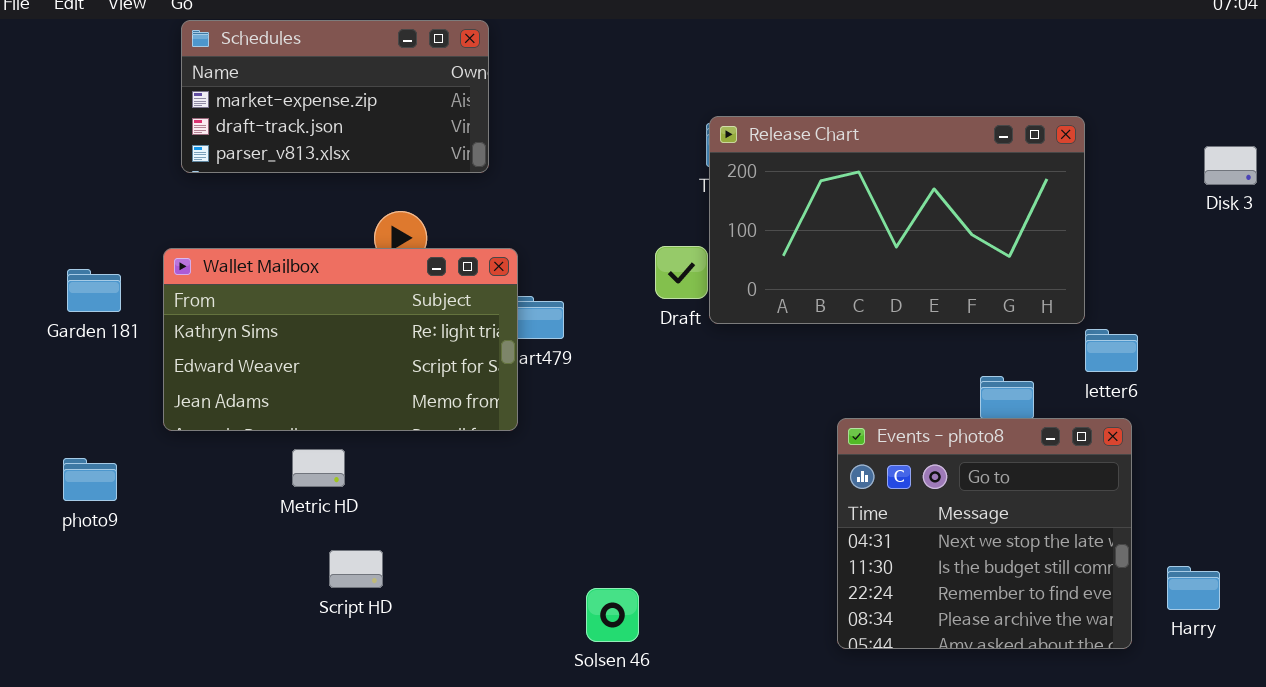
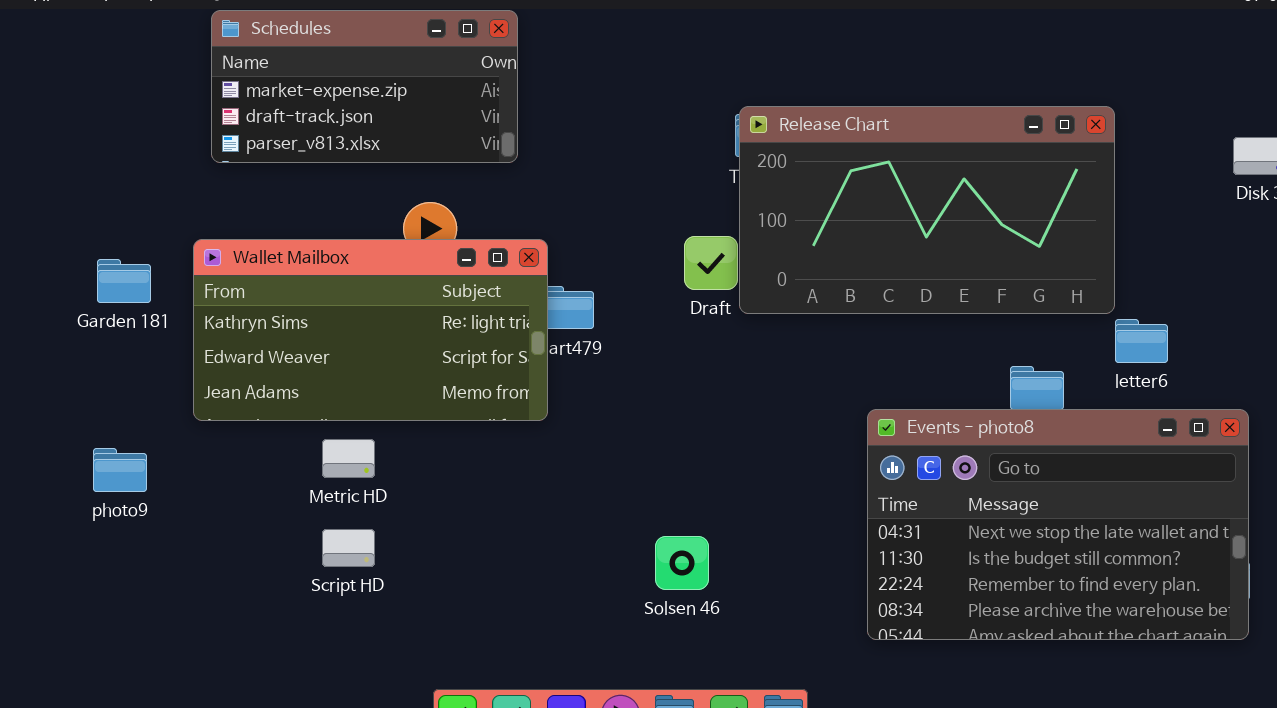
Events - photo8: [837,418,1132,649] -> [867,409,1249,640], resized
Script HD: [329,550,383,588] -> [322,529,375,567], moved
Solsen 46: [586,588,639,642] -> [655,536,709,590], moved

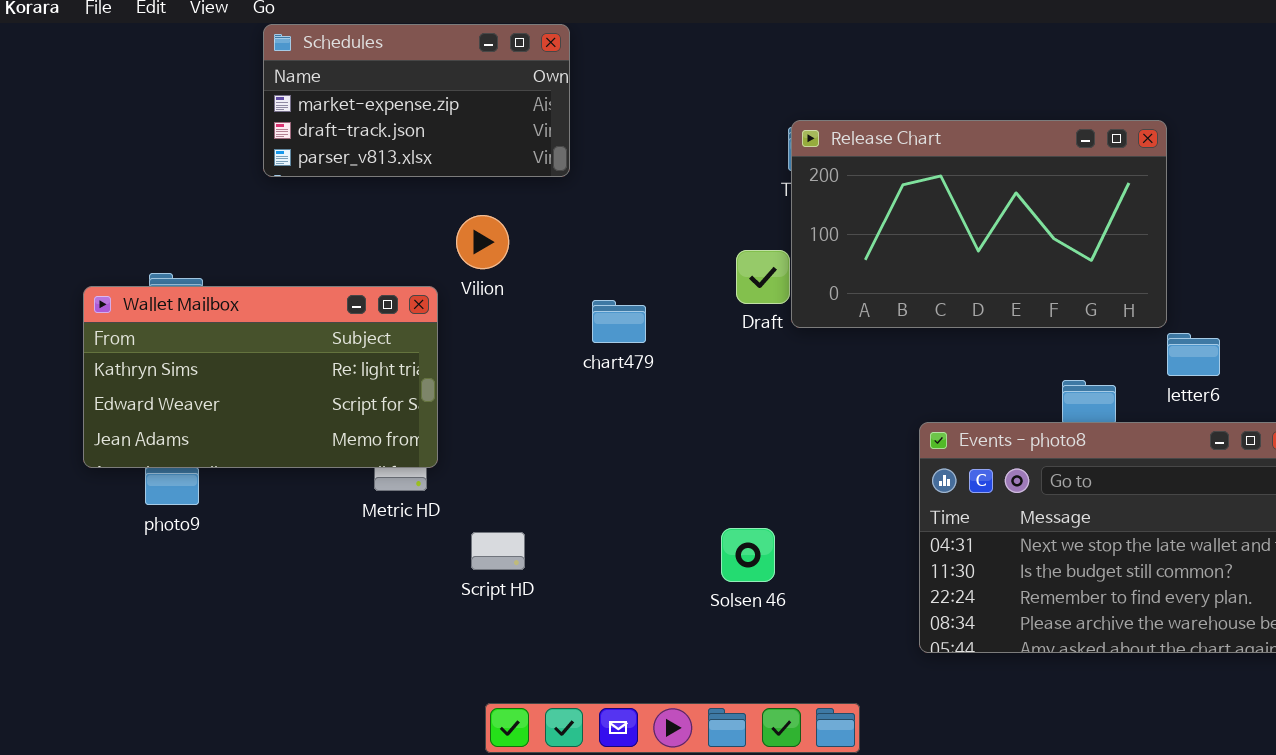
Wallet Mailbox: [193,239,548,421] -> [83,286,438,468], moved
Script HD: [322,529,375,567] -> [471,532,525,570], moved
Solsen 46: [655,536,709,590] -> [721,528,775,582], moved

